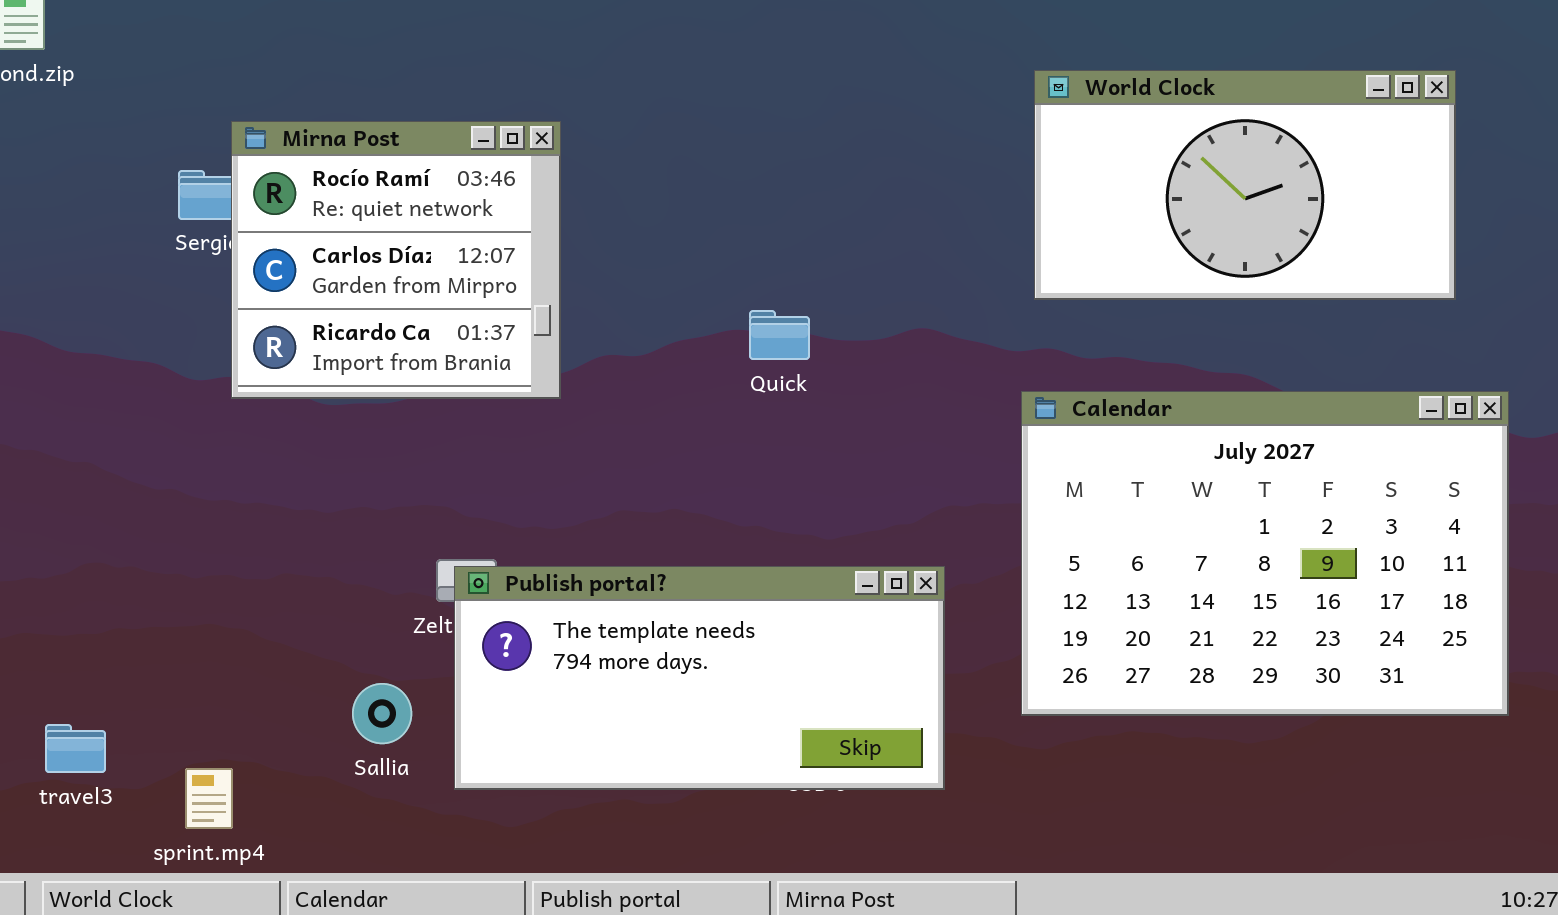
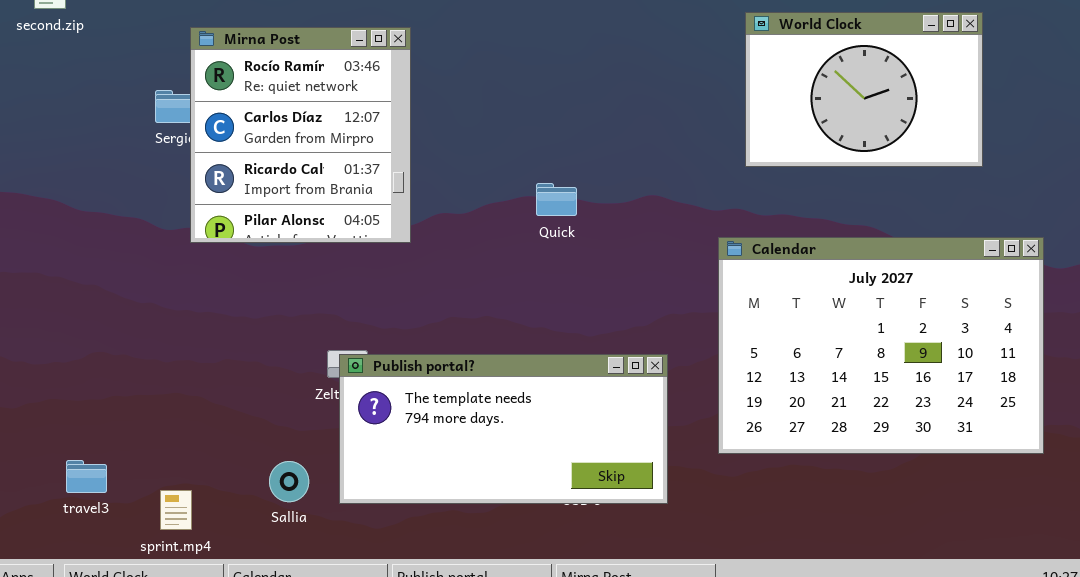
World Clock: [1034,70,1456,300] -> [745,12,983,167], moved, resized
Mirna Post: [231,121,561,399] -> [190,27,411,243], resized
Sallia: [352,683,412,744] -> [269,461,309,502], moved

